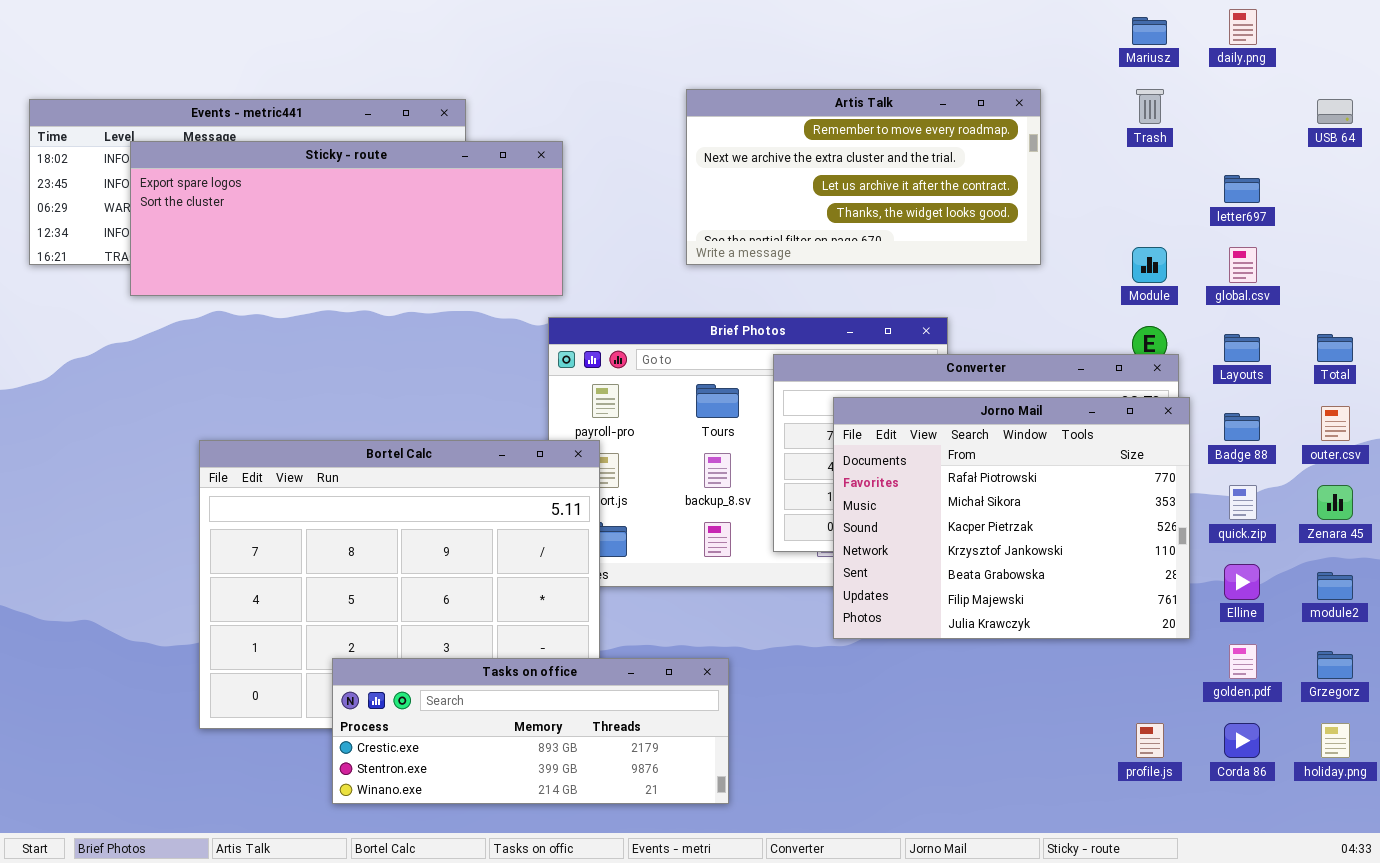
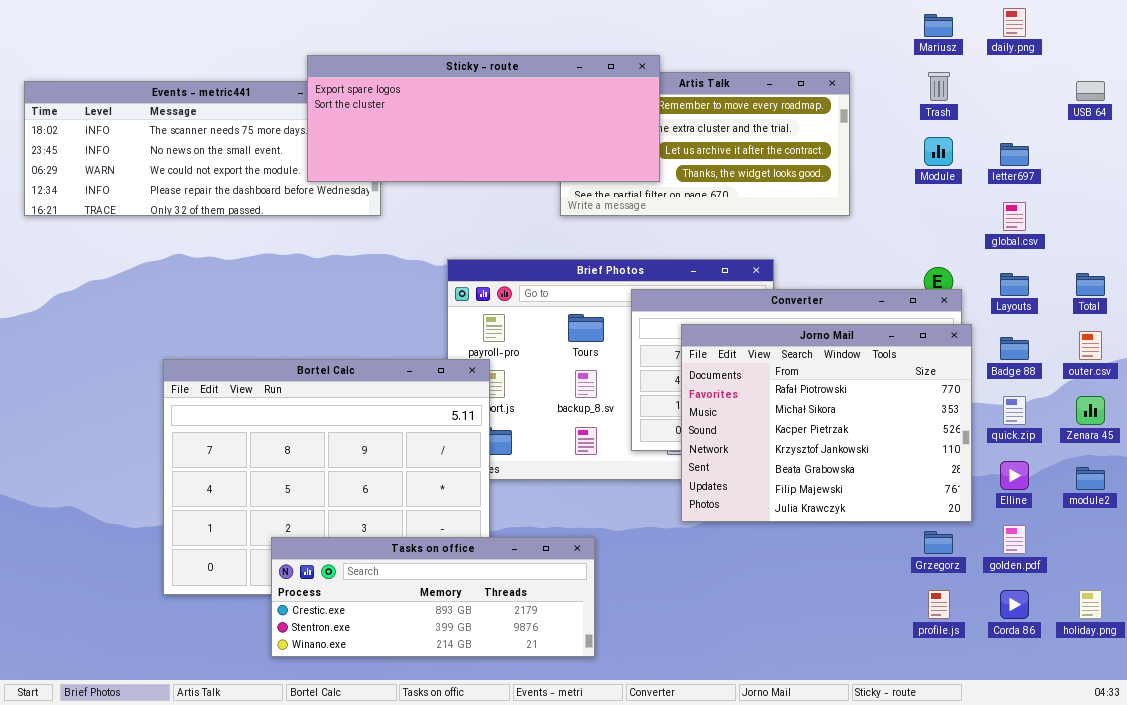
Sticky - route: [130,141,563,296] -> [307,55,660,182], moved
Module: [1132,247,1167,283] -> [924,137,953,166], moved
Grzegorz: [1317,651,1353,679] -> [924,531,953,554], moved

